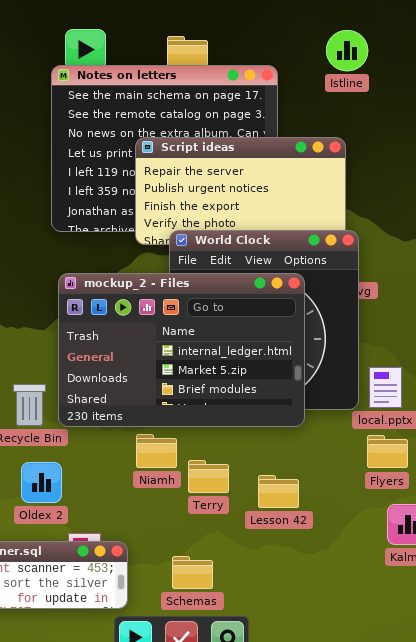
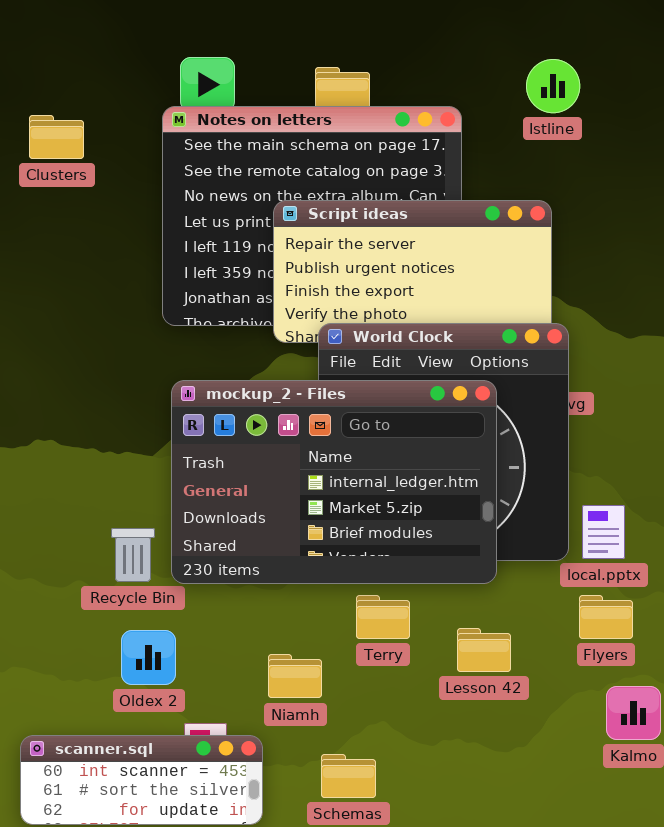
Niamh: [136,434,177,468] -> [268,654,322,698], moved
Terry: [188,460,229,493] -> [356,595,410,639], moved
Lesson 42: [258,475,299,508] -> [457,628,511,672], moved

